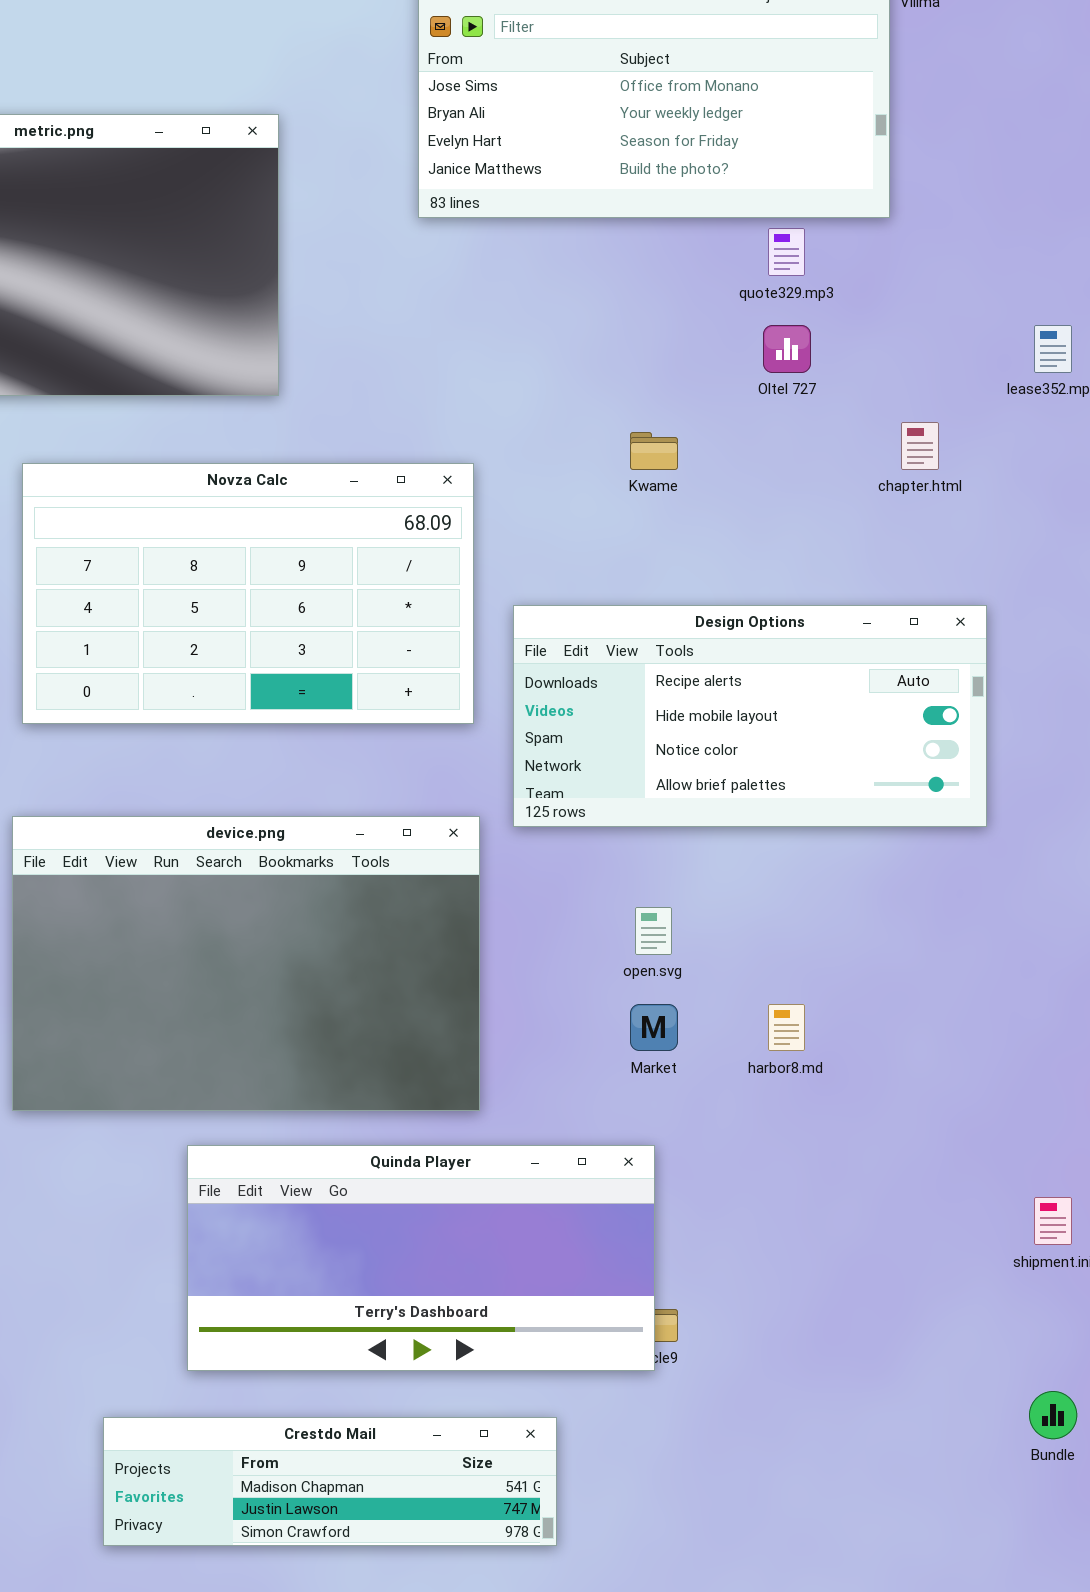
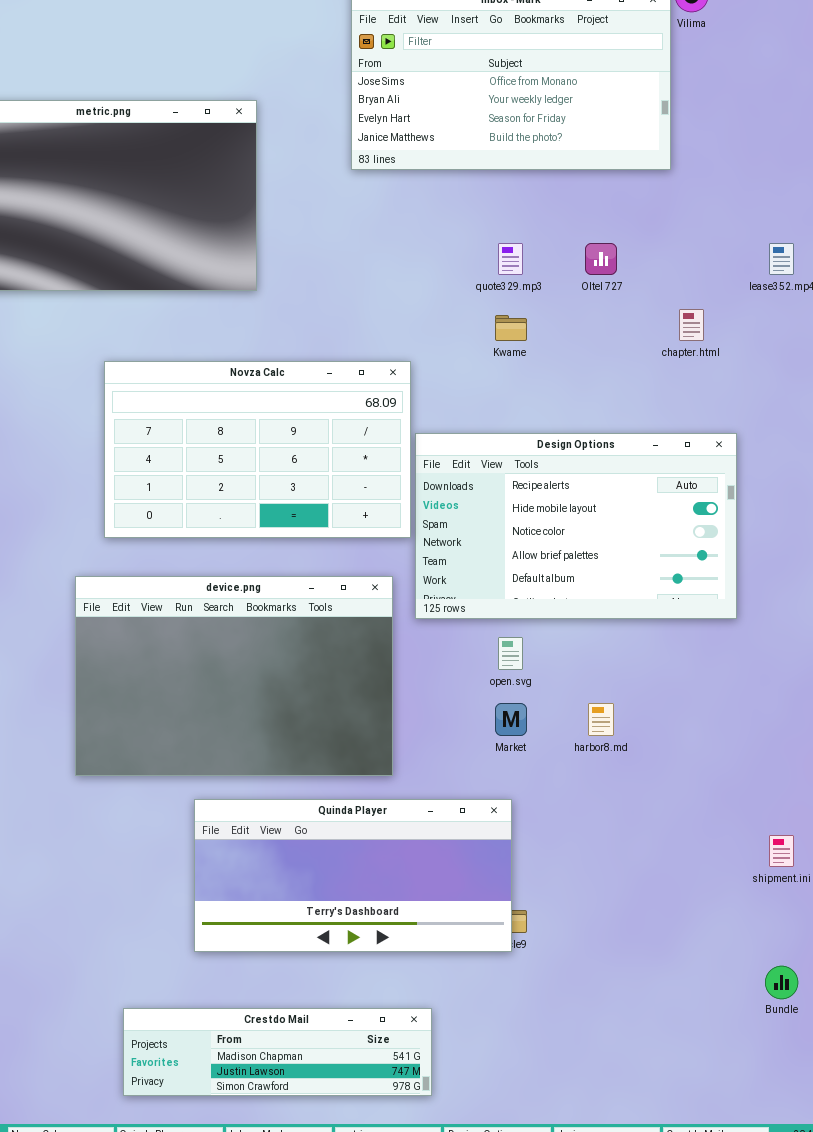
quote329.mp3: [768,228,805,276] -> [498,243,523,275], moved
Novza Calc: [22,463,474,724] -> [104,361,411,538], moved
Design Options: [513,605,987,827] -> [415,433,737,619], resized
Crestdo Mail: [103,1417,557,1546] -> [123,1008,432,1096], moved

